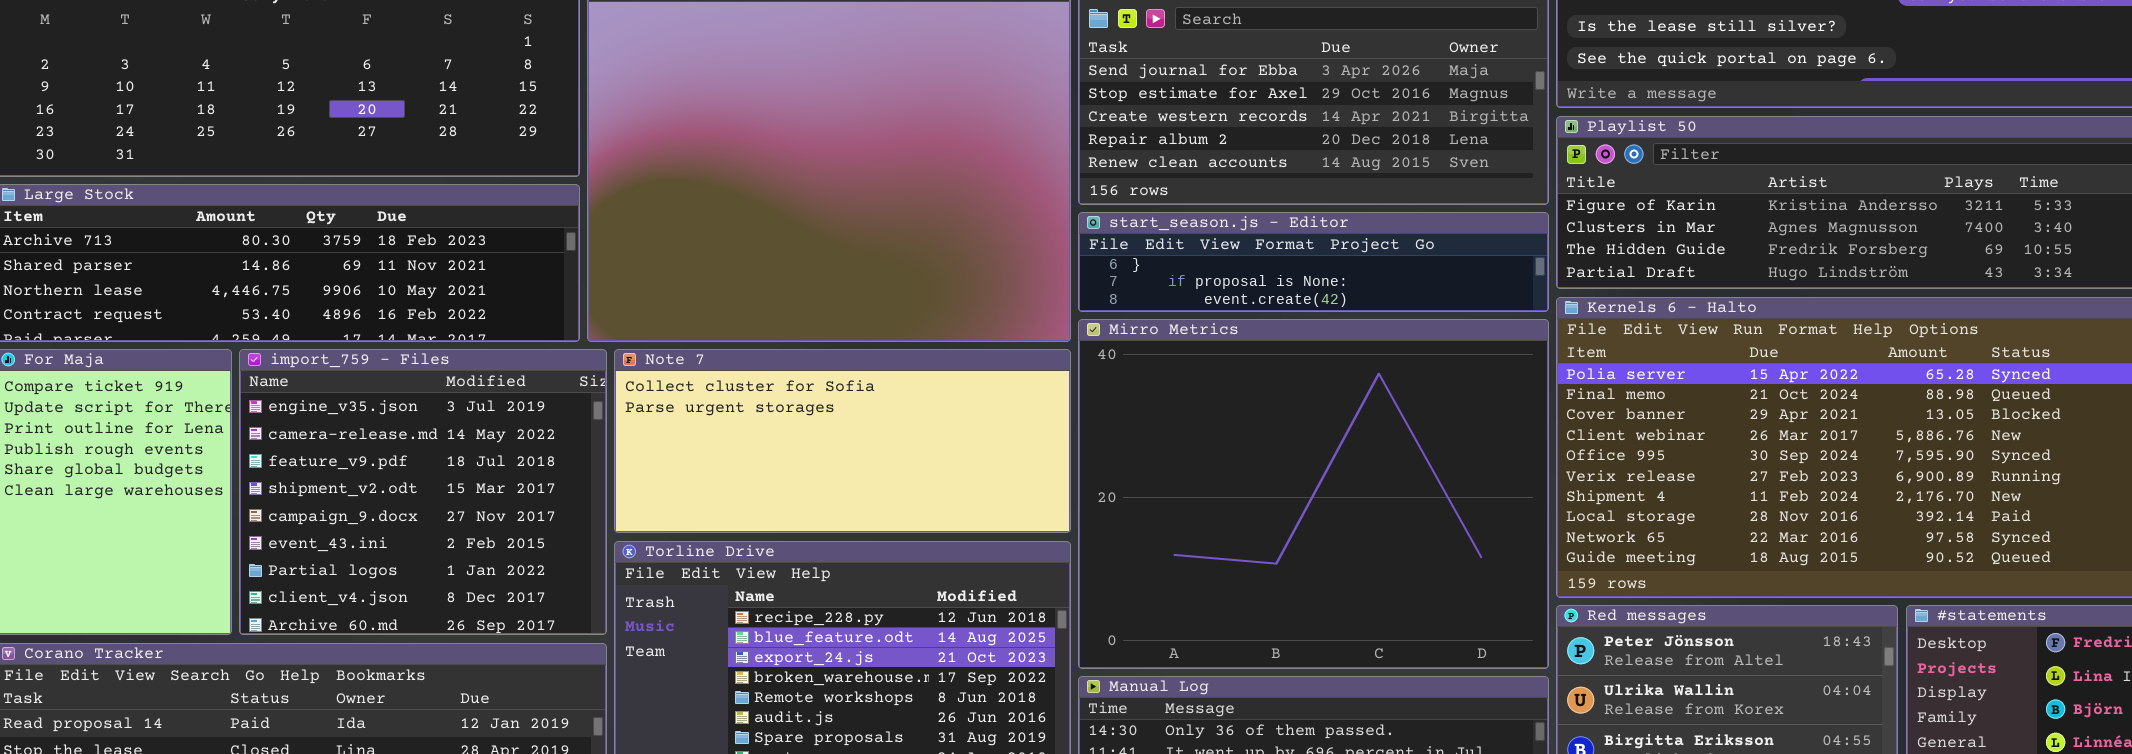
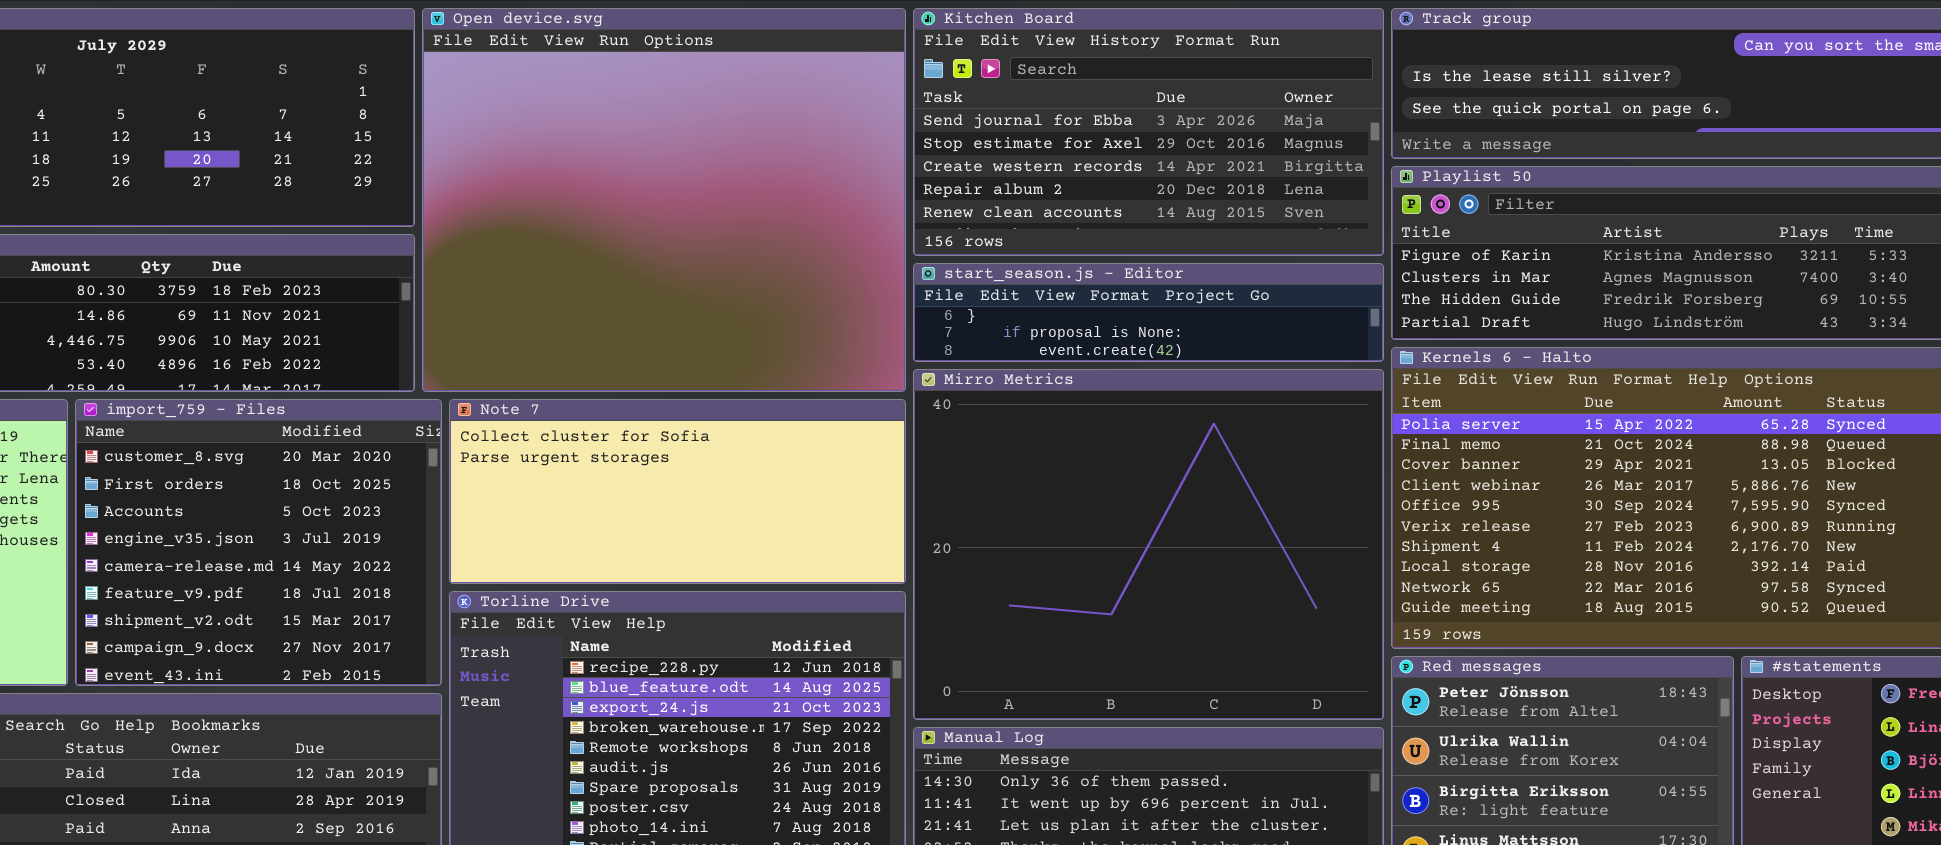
import_759 - Files: [239,349,607,635] -> [75,399,442,686], scrolled up 3 rows

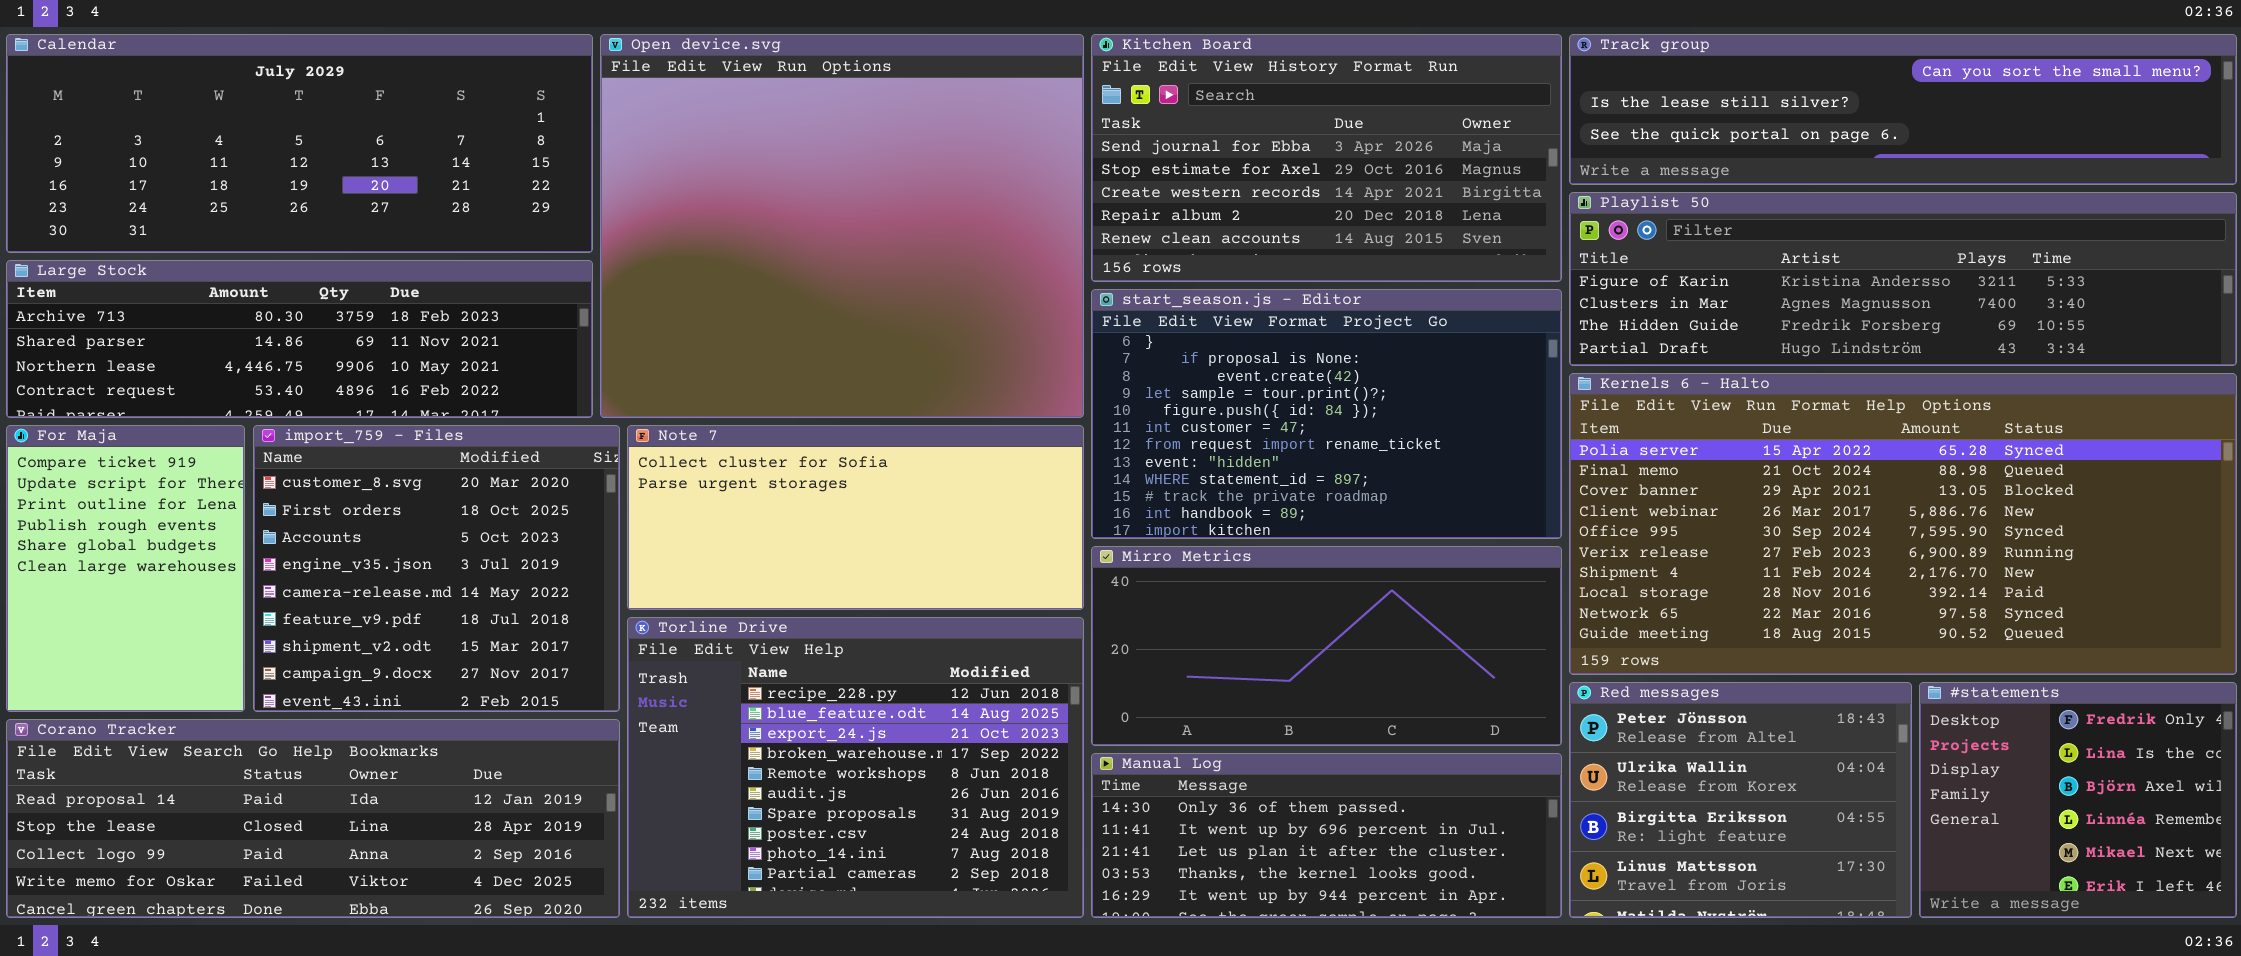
start_season.js - Editor: [913,263,1384,362] -> [1091,289,1562,539], resized
Mirro Metrics: [913,369,1384,720] -> [1091,546,1562,746], resized

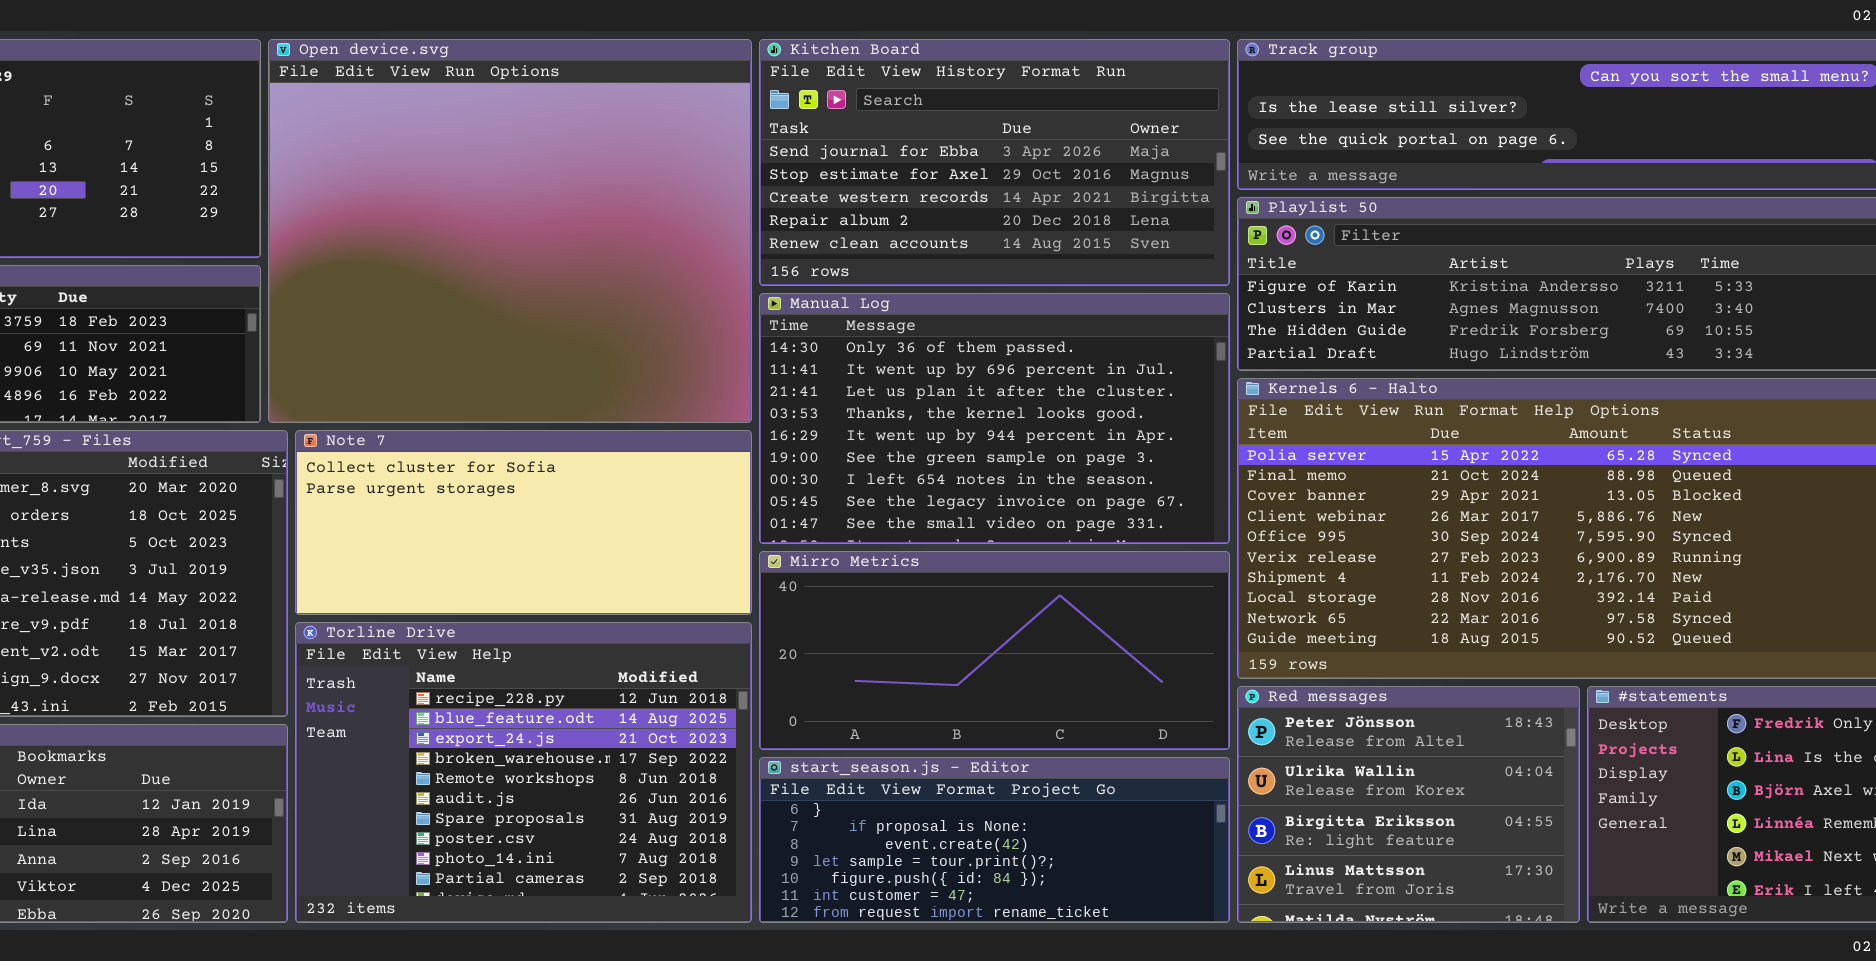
start_season.js - Editor: [1091,289,1562,539] -> [759,757,1230,923], moved, resized
Manual Log: [1091,753,1562,918] -> [759,293,1230,544], moved, resized

